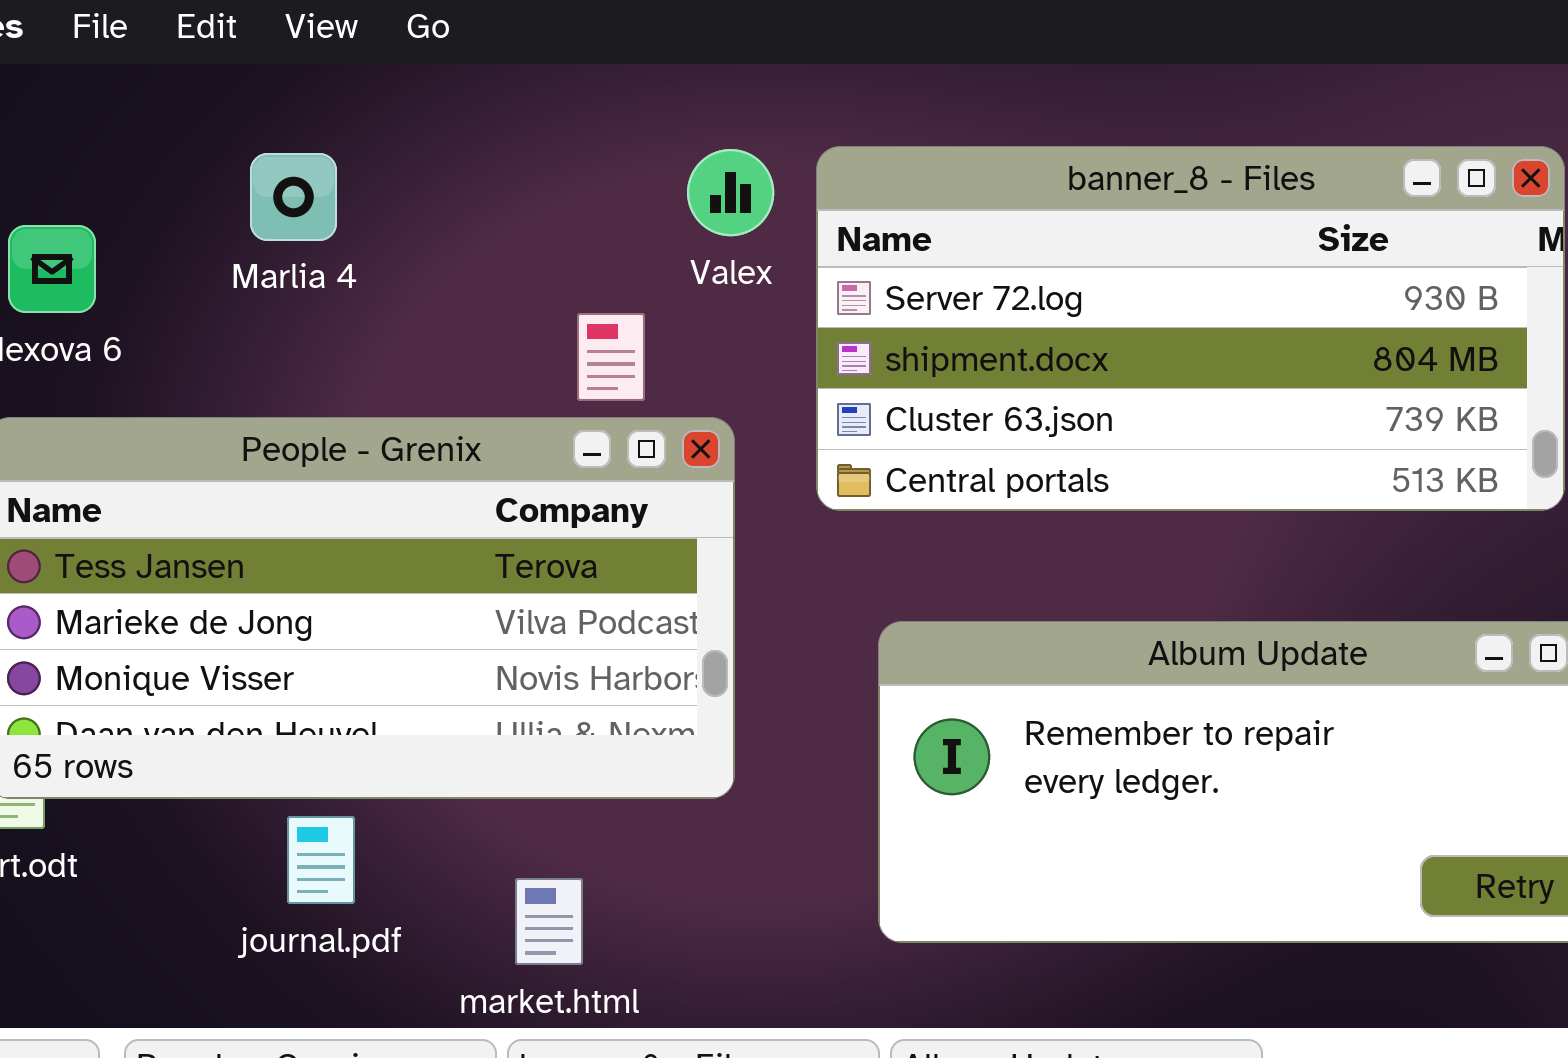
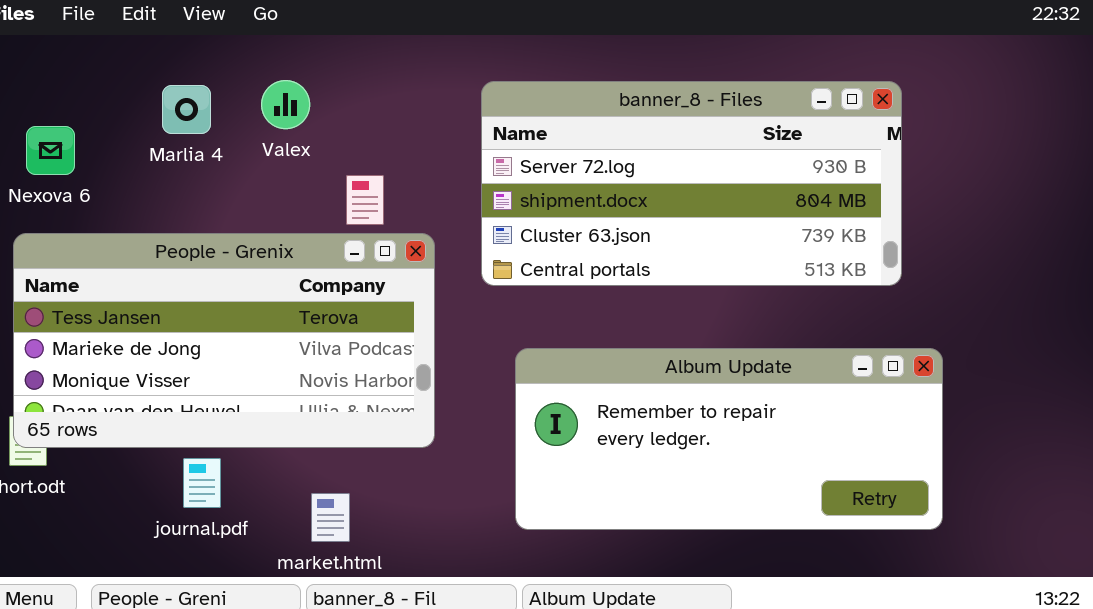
Valex: [687,149,774,236] -> [261,80,310,129], moved

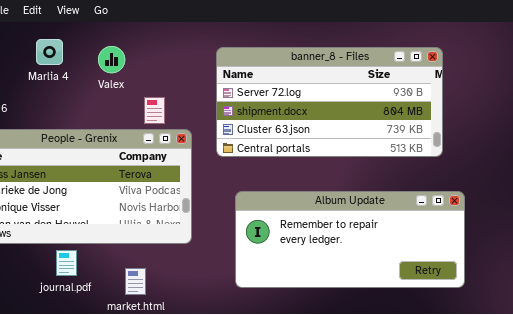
Marlia 4: [162,85,211,134] -> [36,39,63,65], moved

